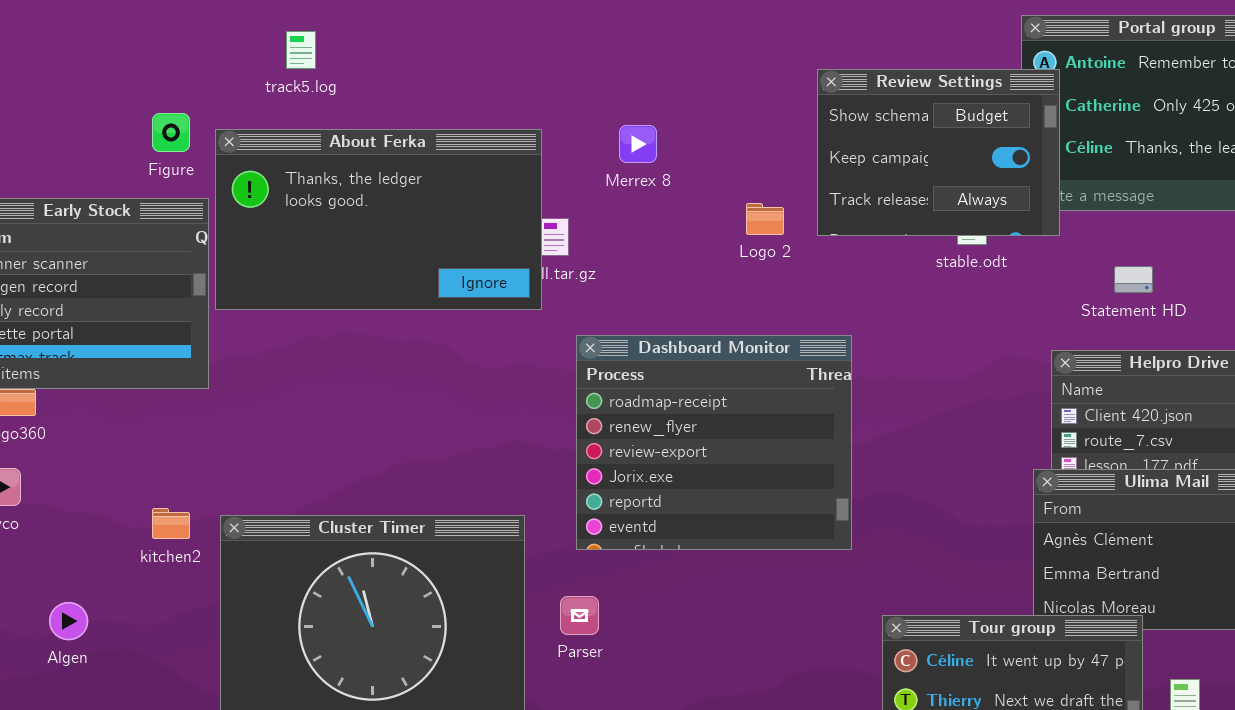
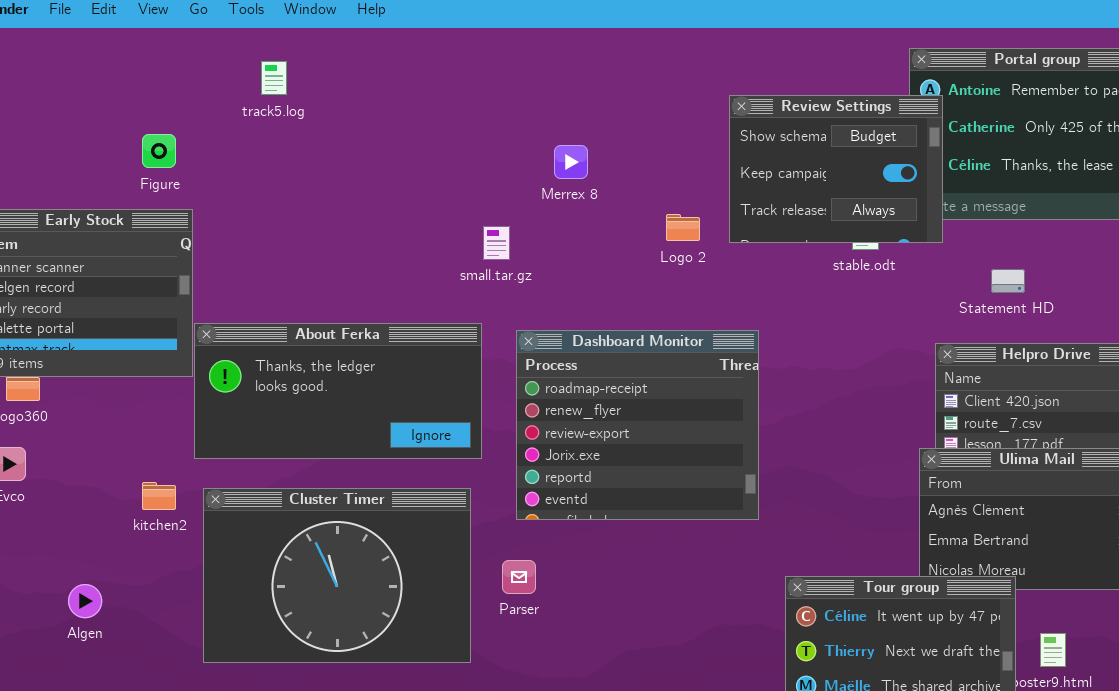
About Ferka: [215,129,542,310] -> [194,323,482,459], moved, resized
Algen: [49,602,88,640] -> [68,584,102,618], moved

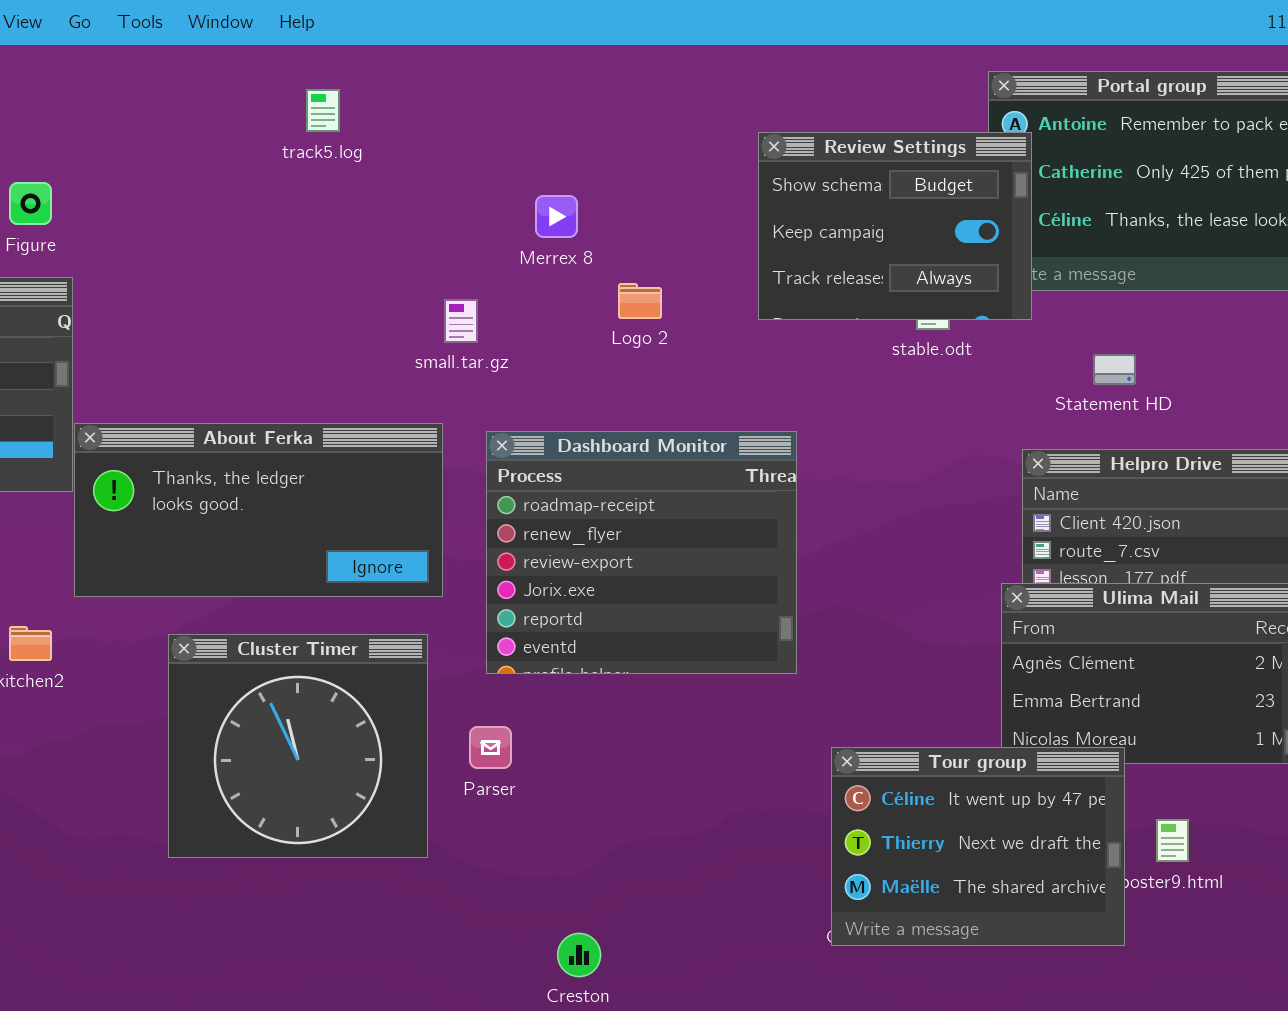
track5.log: [261,61,287,95] -> [306,89,340,132], moved
Logo 2: [666,214,700,241] -> [618,283,662,319], moved
Cluster Timer: [203,488,471,663] -> [168,634,428,858], resized

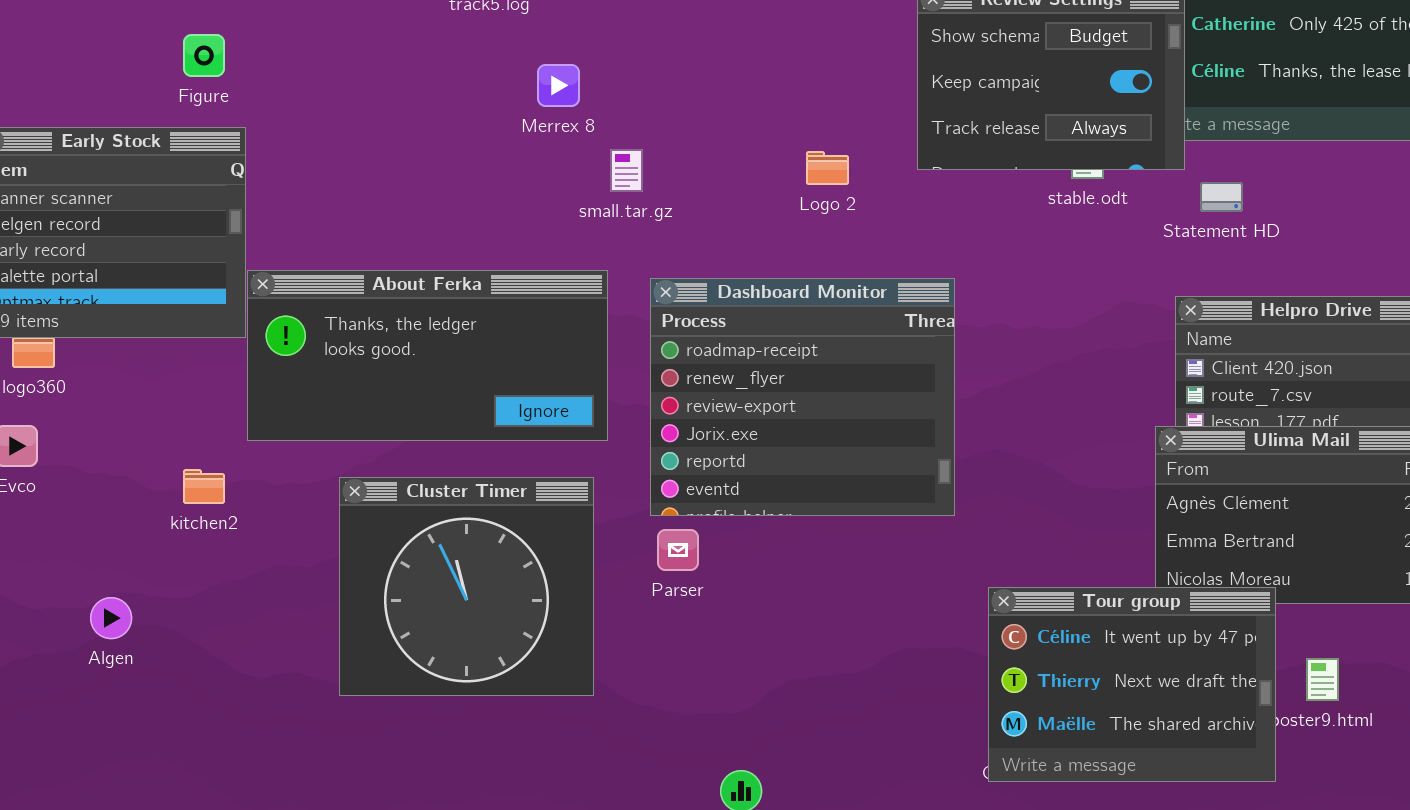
Merrex 8: [535,195,578,238] -> [537,64,580,107], moved
Logo 2: [618,283,662,319] -> [806,151,849,185], moved
Statement HD: [1093,354,1136,385] -> [1200,182,1243,212], moved
Parser: [469,726,512,769] -> [657,529,699,571], moved

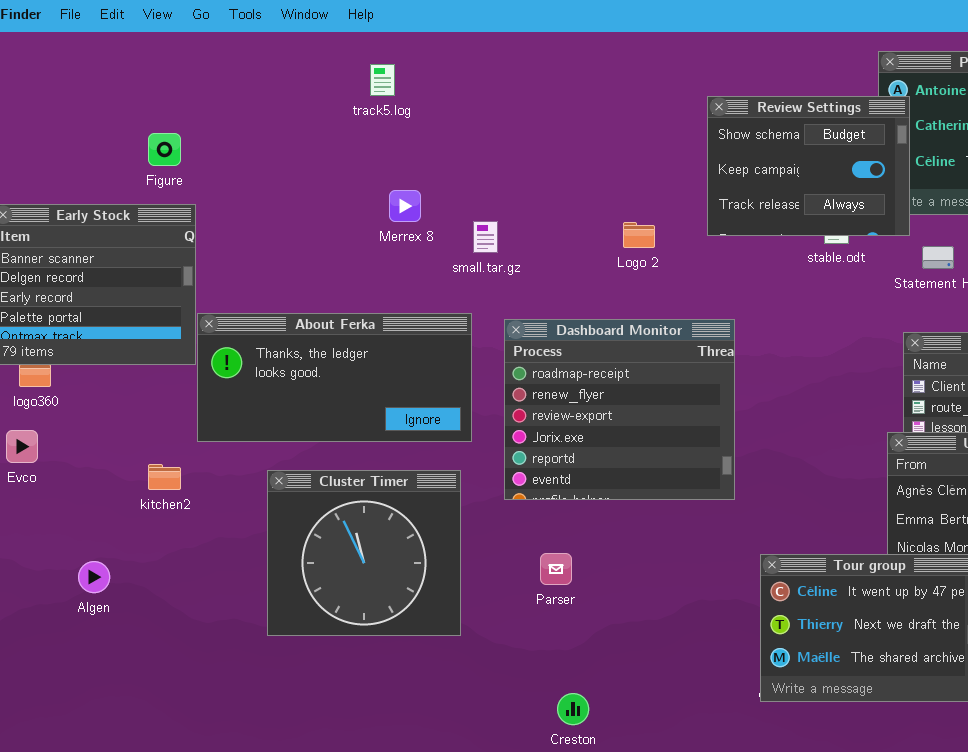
Merrex 8: [537,64,580,107] -> [389,190,421,222], moved
Parser: [657,529,699,571] -> [540,553,572,585], moved

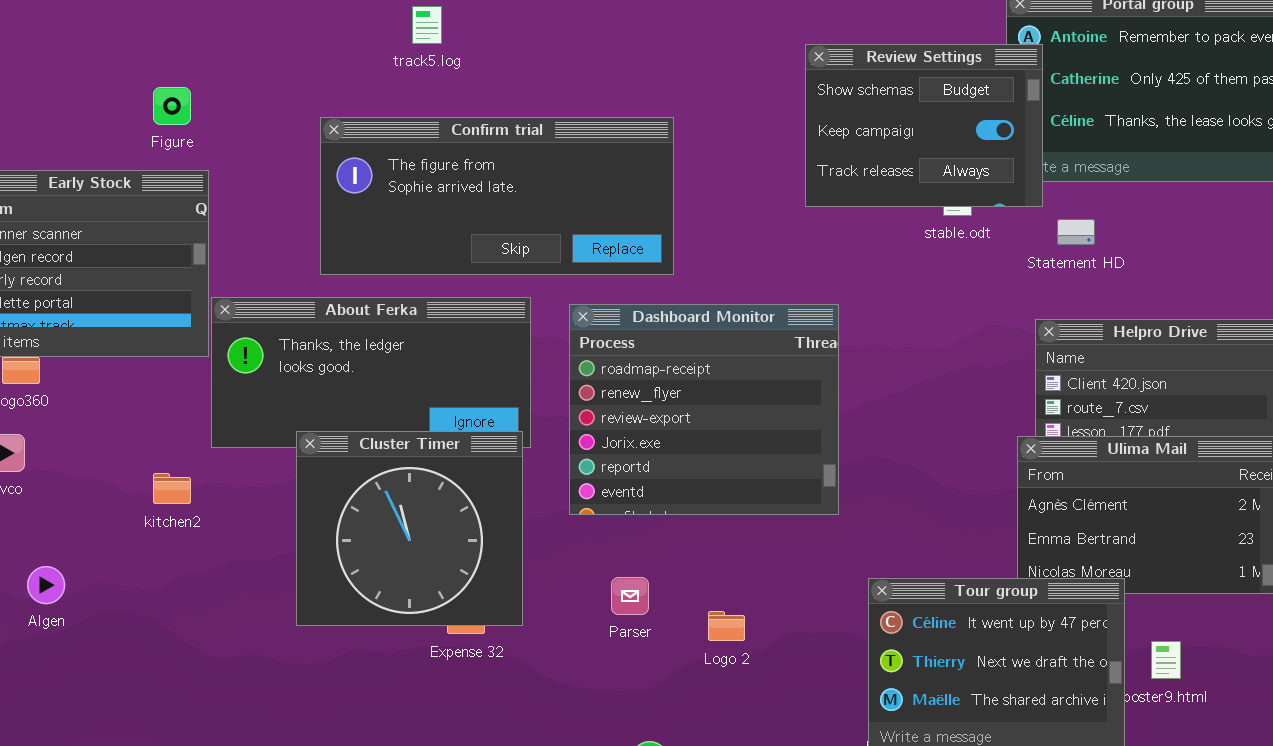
Confirm trial: none -> [320,117,674,275], opened
Logo 2: [623,222,655,248] -> [708,611,745,641], moved
Cluster Timer: [267,470,461,636] -> [296,431,523,626], moved
Algen: [78,561,110,593] -> [27,566,65,604], moved

